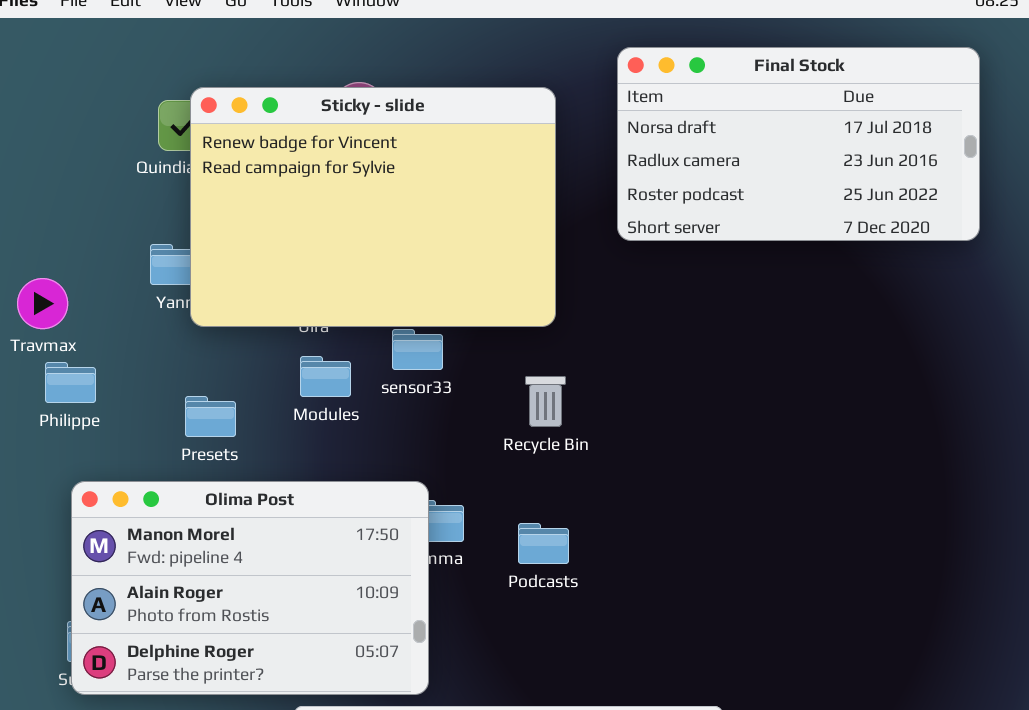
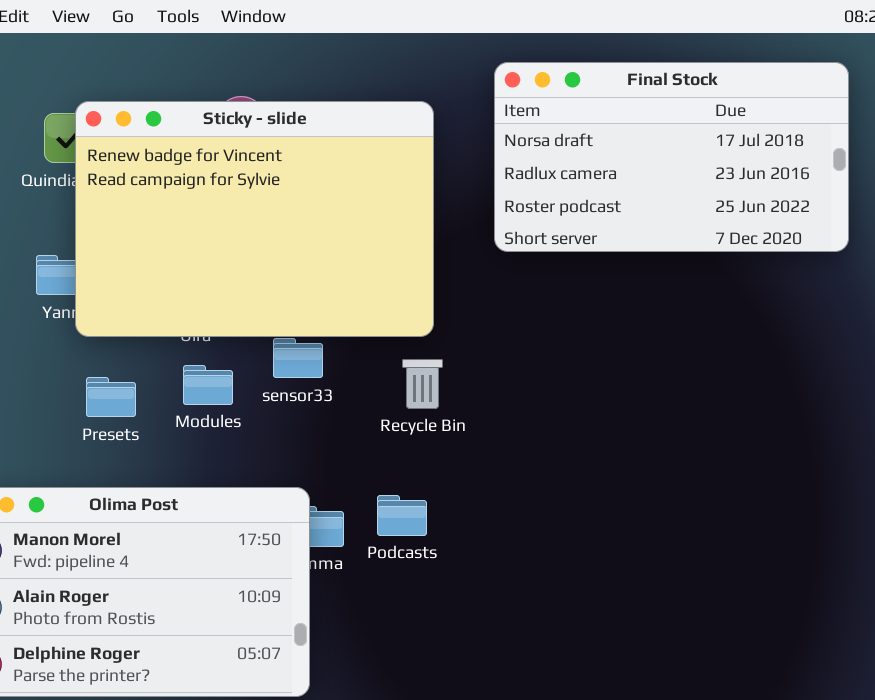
Recycle Bin: [525,376,566,427] -> [402,359,443,409], moved
Presets: [185,396,236,437] -> [86,377,136,417], moved
Podcasts: [518,523,569,564] -> [377,495,427,536], moved

